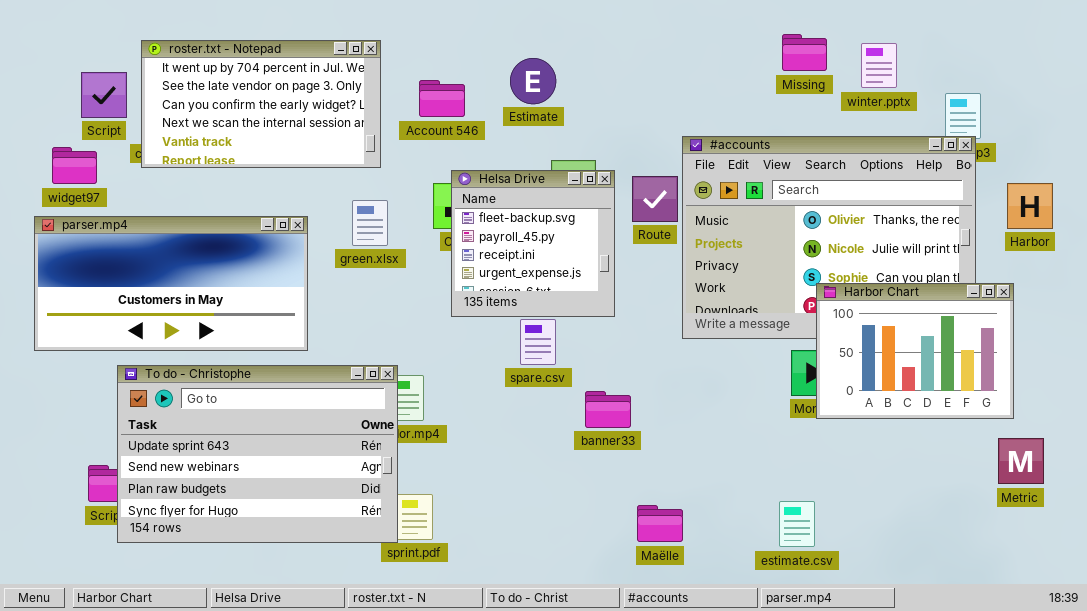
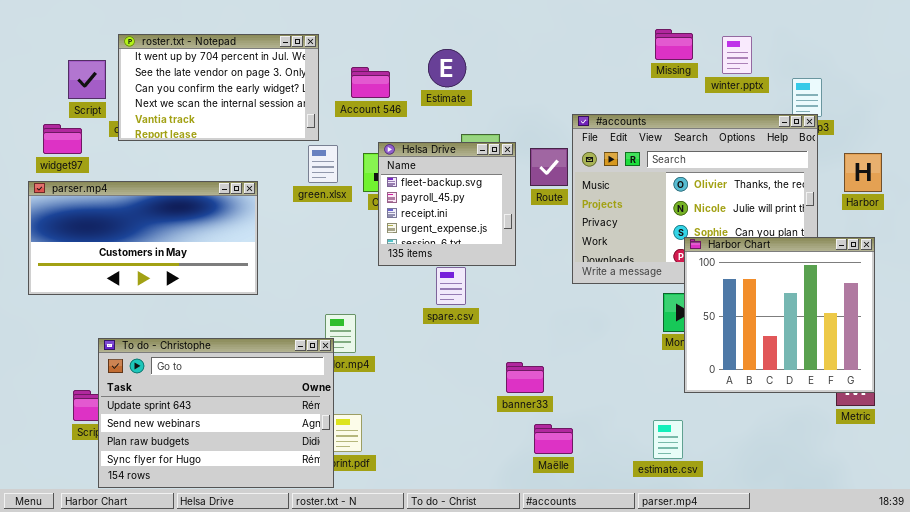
green.xlsx: [352,200,388,246] -> [308,145,338,183], moved
Harbor Chart: [816,283,1014,419] -> [684,237,875,393], resized
To do - Christophe: [117,365,398,543] -> [98,338,334,488], moved
banner33: [585,391,631,428] -> [506,362,544,393], moved

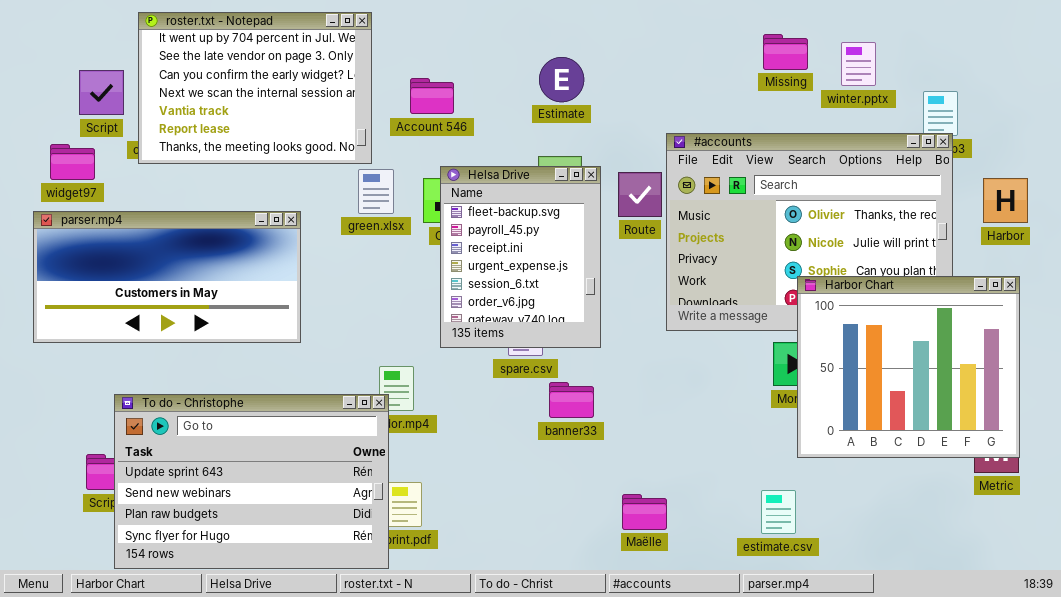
roster.txt - Notepad: [118,34,319,141] -> [138,12,372,164], resized
Estimate: [428,49,466,87] -> [539,57,584,102], moved
Helsa Drive: [378,142,516,266] -> [440,166,601,348], resized
banner33: [506,362,544,393] -> [549,382,594,418], moved

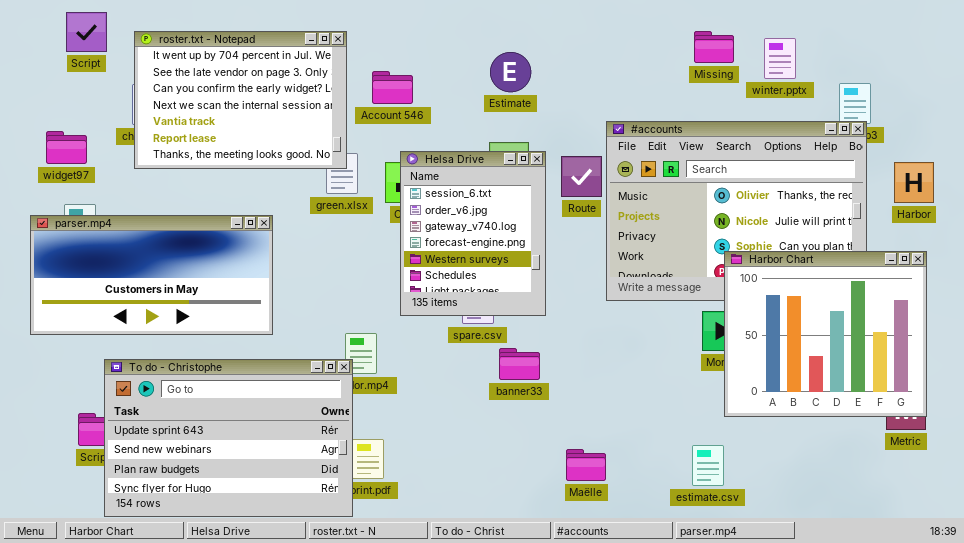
roster.txt - Notepad: [138,12,372,164] -> [134,31,347,169], moved
Script: [79,70,124,115] -> [66,12,107,52], moved
Helsa Drive: [440,166,601,348] -> [400,151,546,316], scrolled down 4 rows
parser.mp4: [33,211,301,343] -> [30,215,273,335], moved

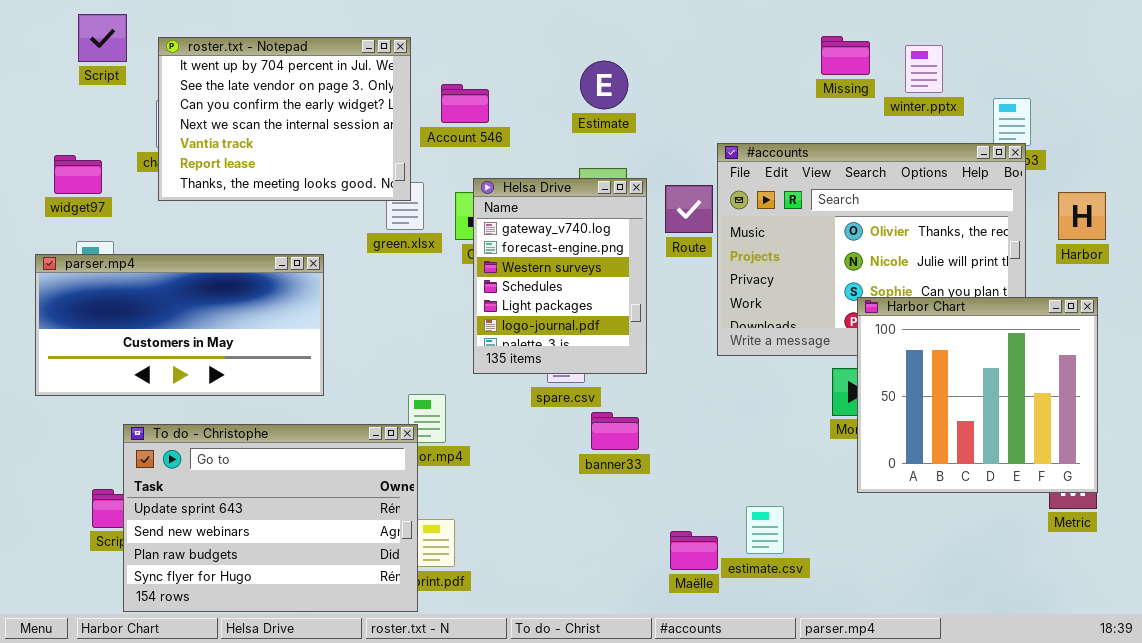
Helsa Drive: [400,151,546,316] -> [473,178,647,374], scrolled down 2 rows
estimate.csv: [692,445,724,486] -> [746,506,784,554], moved

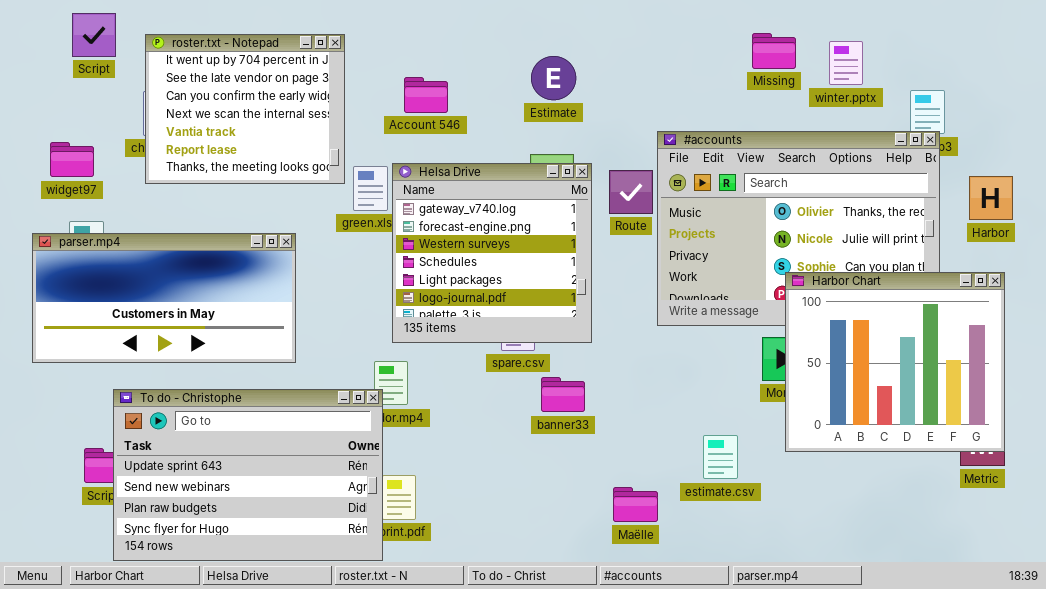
roster.txt - Notepad: [158,37,411,201] -> [145,34,345,184], resized
Helsa Drive: [473,178,647,374] -> [392,163,592,343], resized
estimate.csv: [746,506,784,554] -> [703,435,738,479], moved

